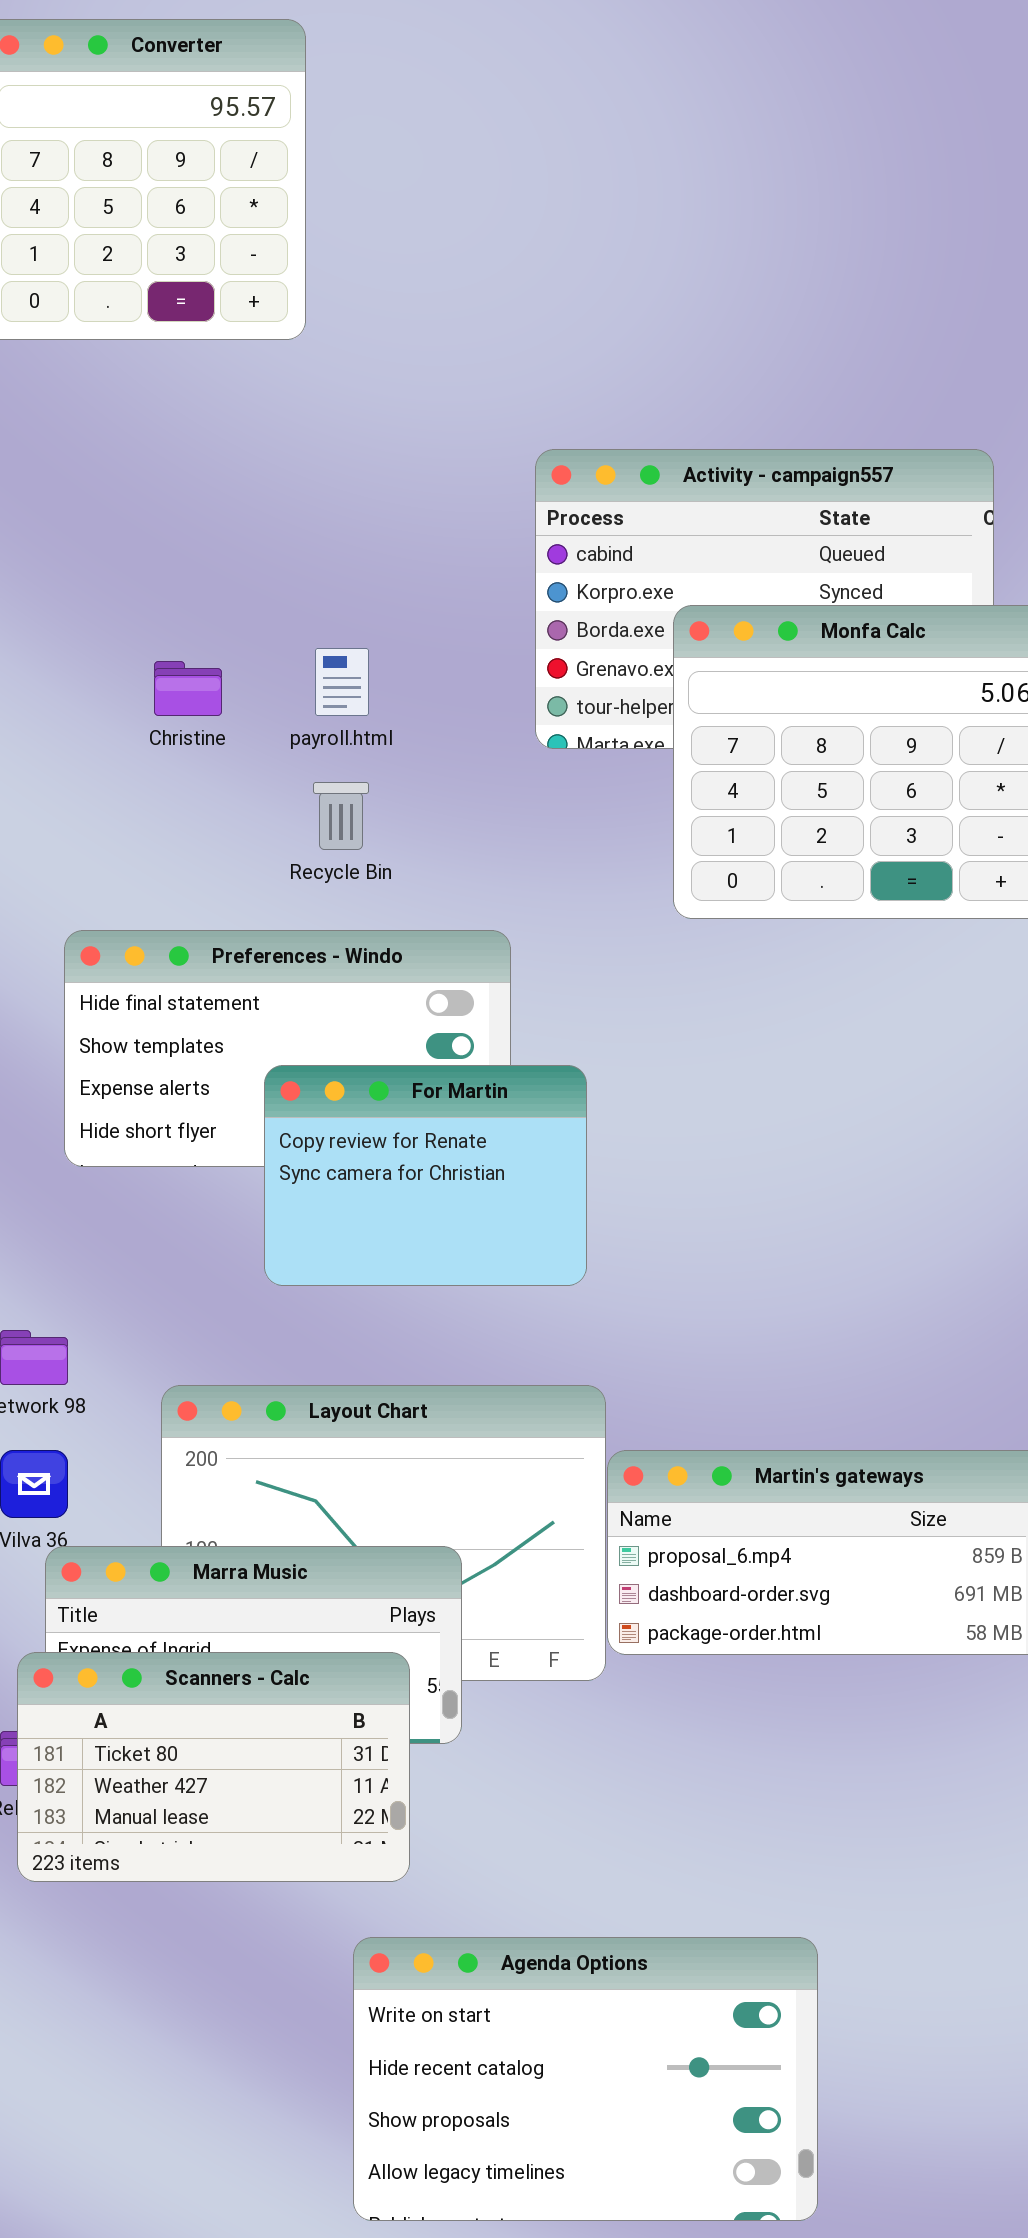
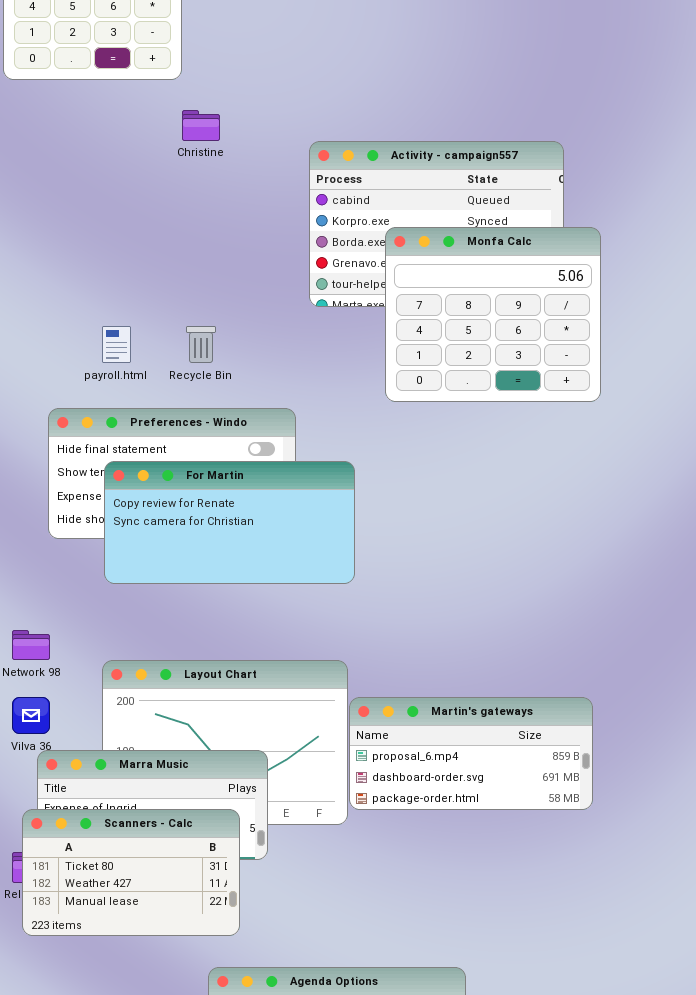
payroll.html: [315,648,369,716] -> [102,326,131,363], moved
Christine: [154,661,222,716] -> [182,110,220,141], moved
For Martin: [264,1065,587,1286] -> [104,461,355,584], moved, resized

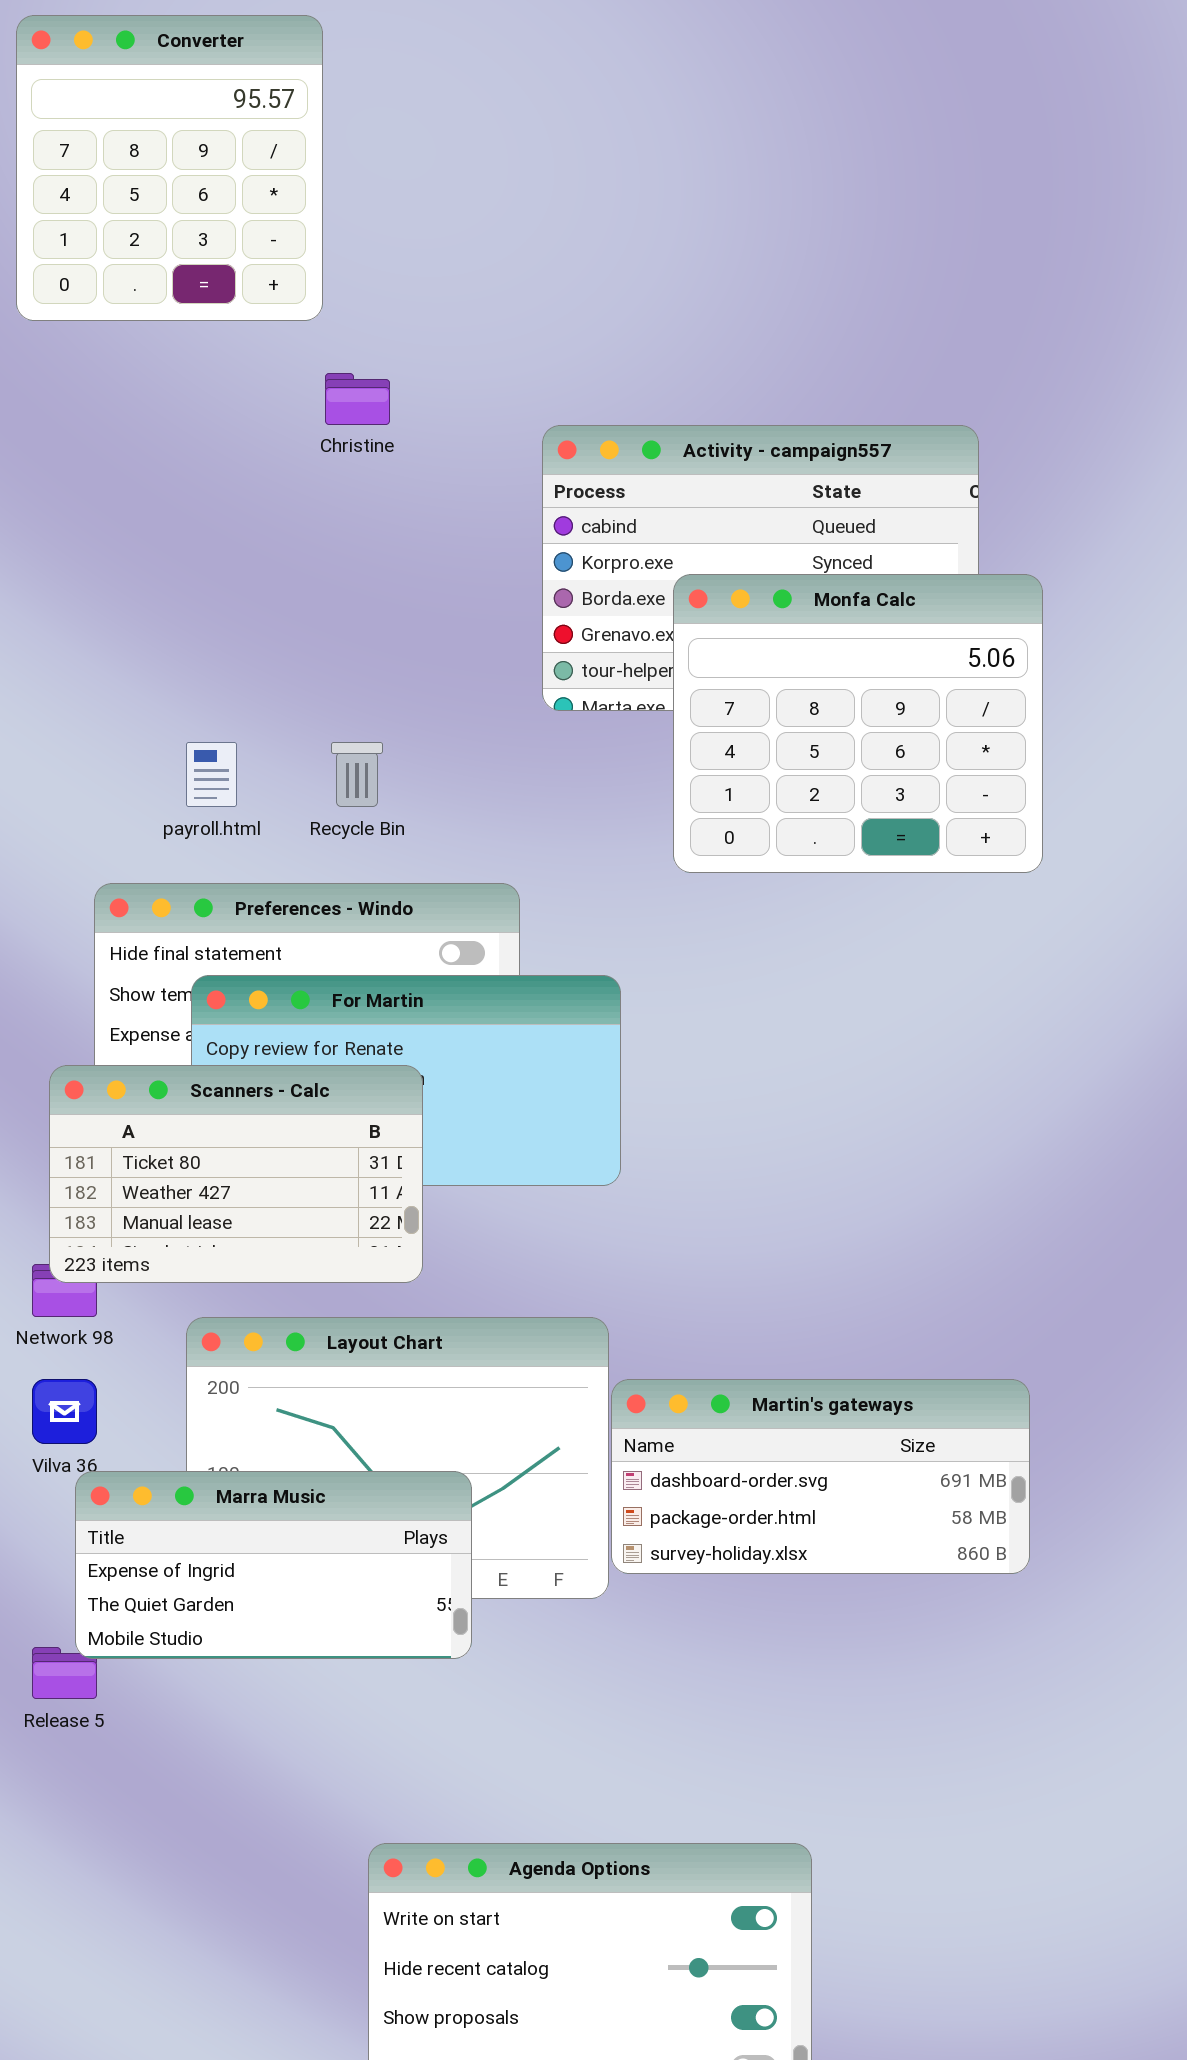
Martin's gateways: [349,697,593,810] -> [611,1379,1030,1574], scrolled down 1 row
Scanners - Calc: [22,809,240,936] -> [49,1065,423,1283], moved

